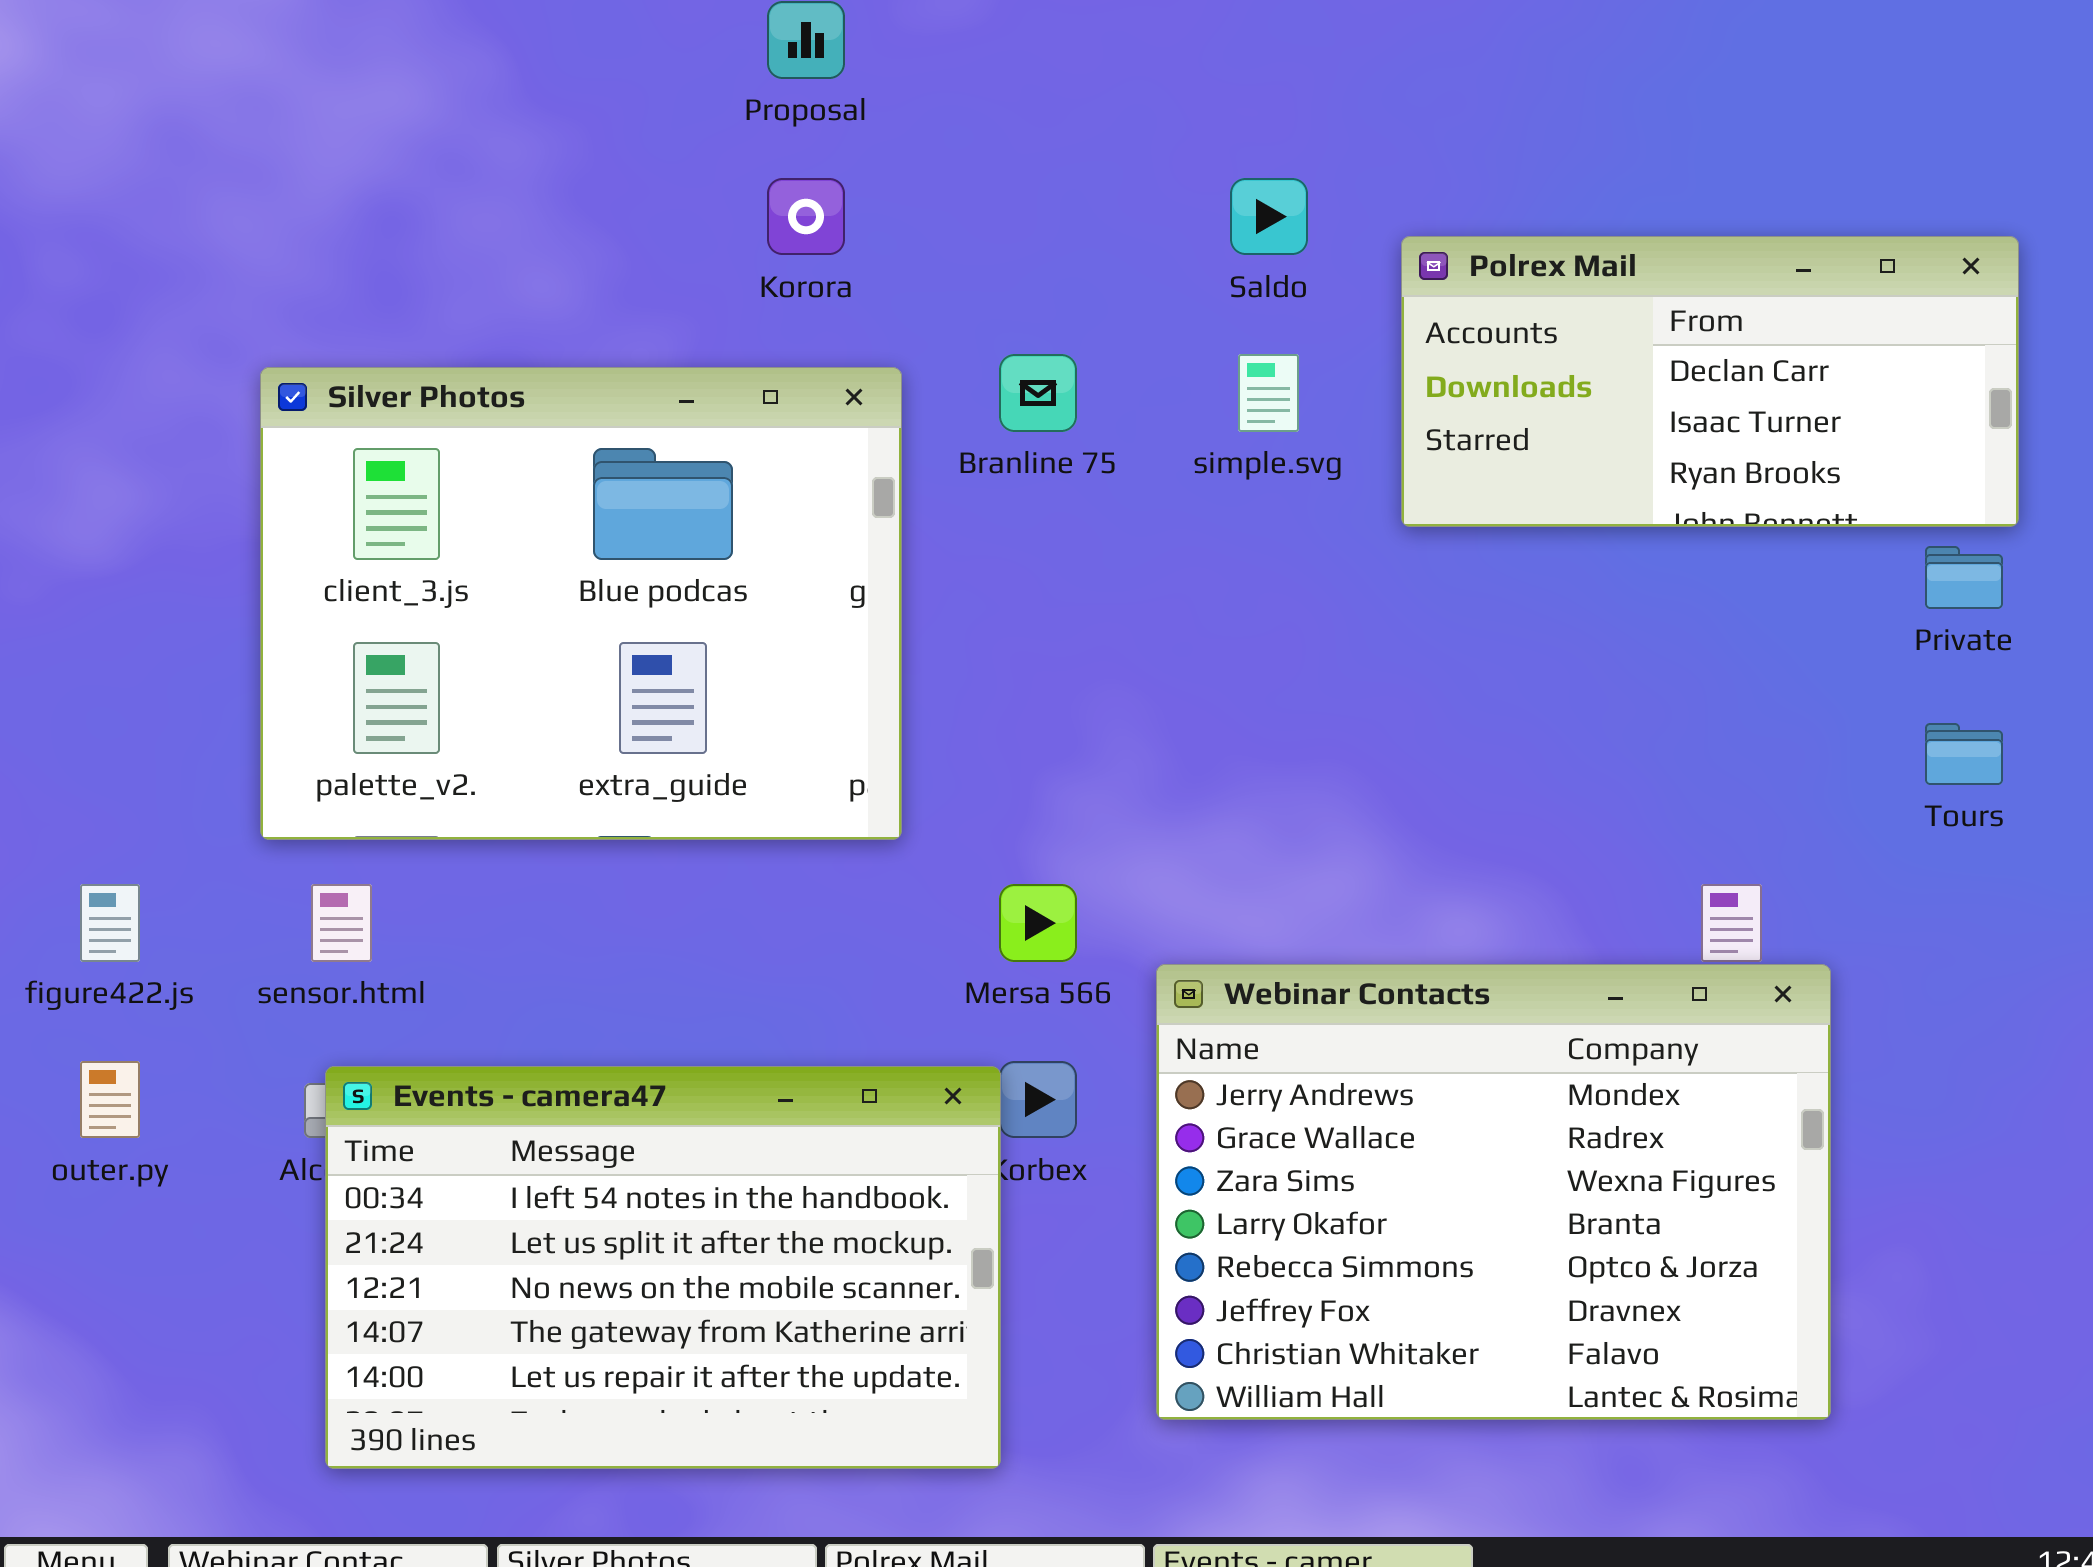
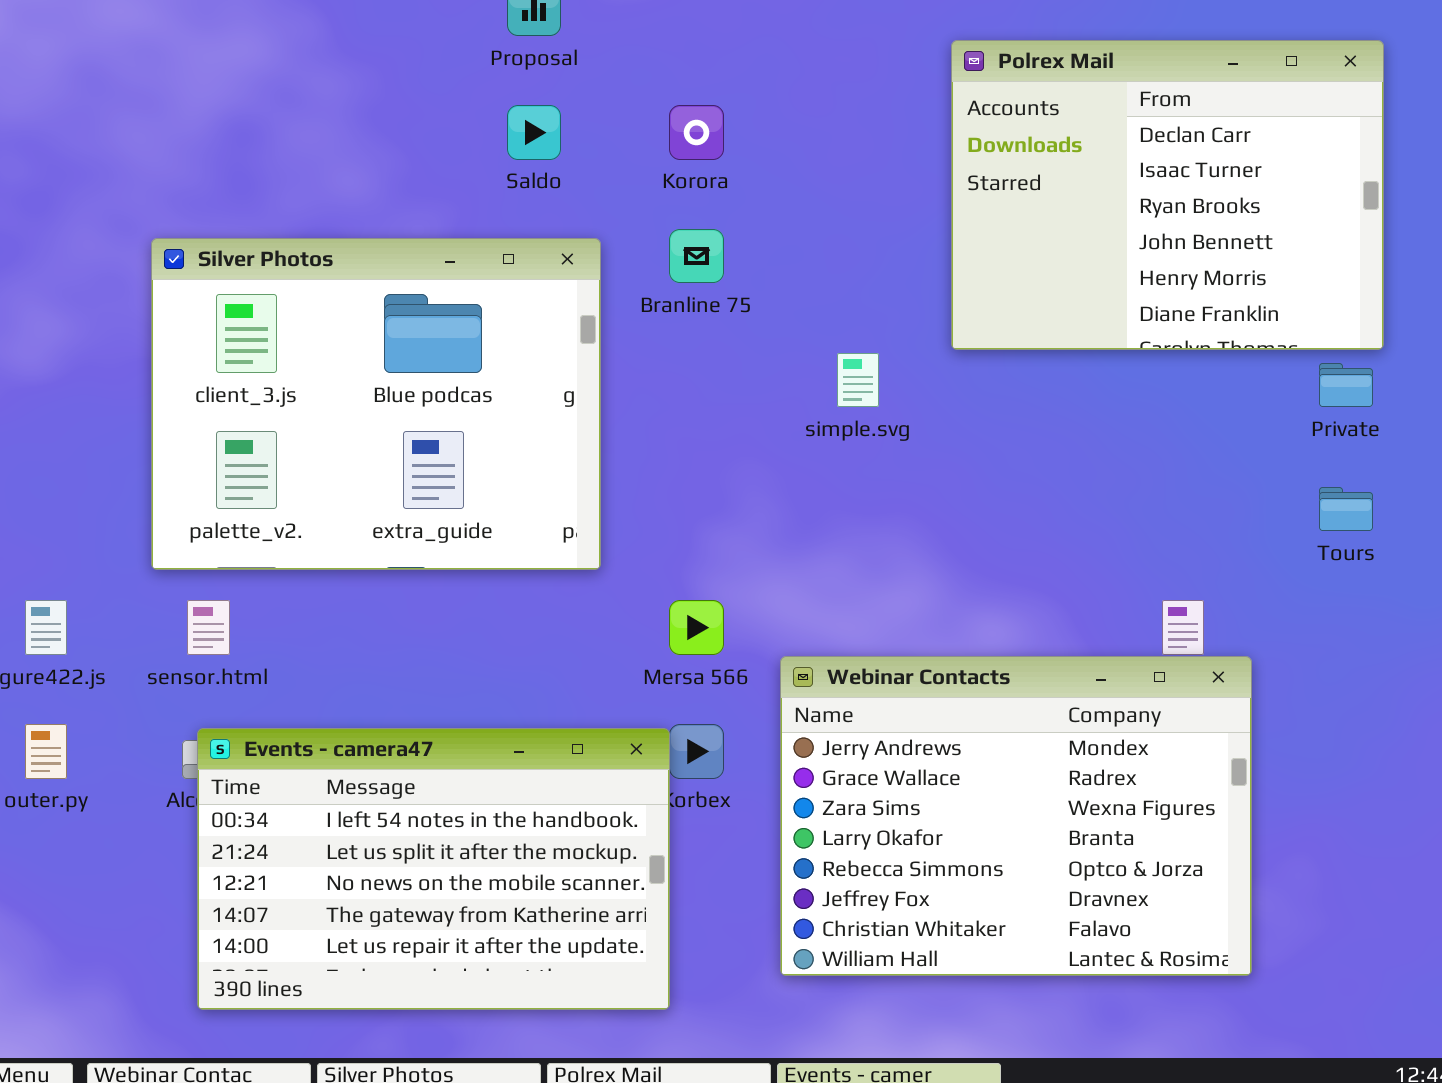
Korora: [767,178,845,255] -> [669,105,724,160], moved
Saldo: [1230,178,1308,255] -> [507,105,561,160], moved
Polrex Mail: [1401,236,2019,527] -> [951,40,1384,350], resized
simple.svg: [1238,354,1299,432] -> [837,353,879,407], moved

